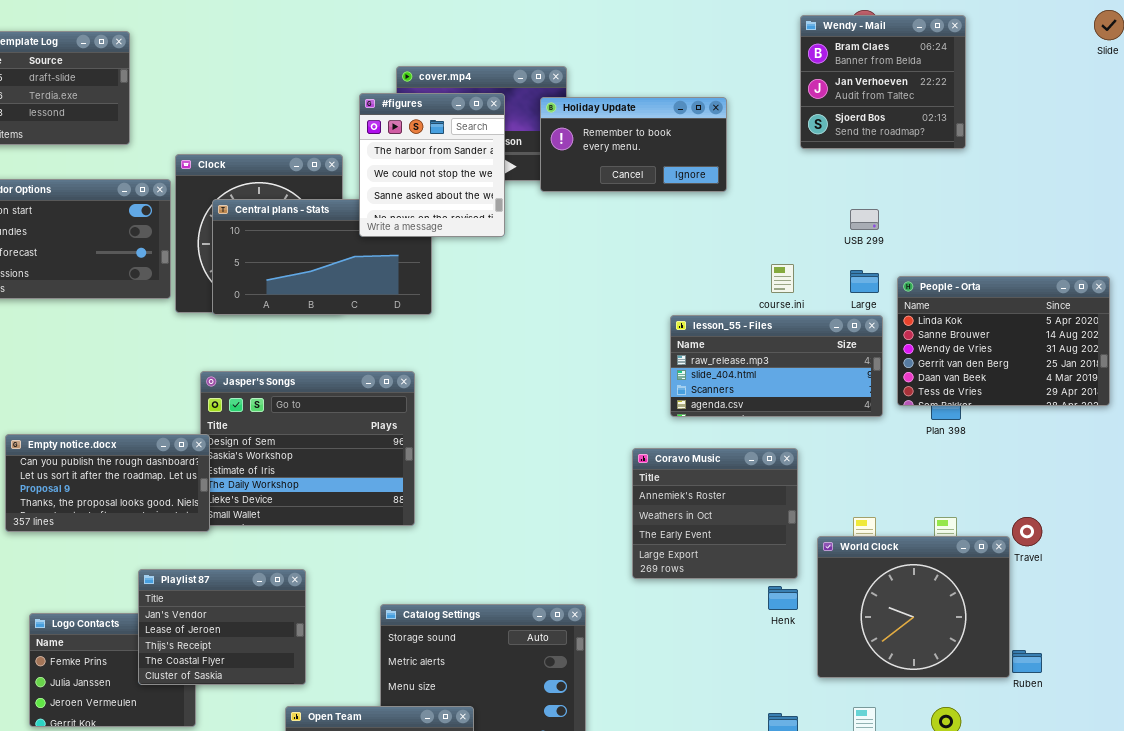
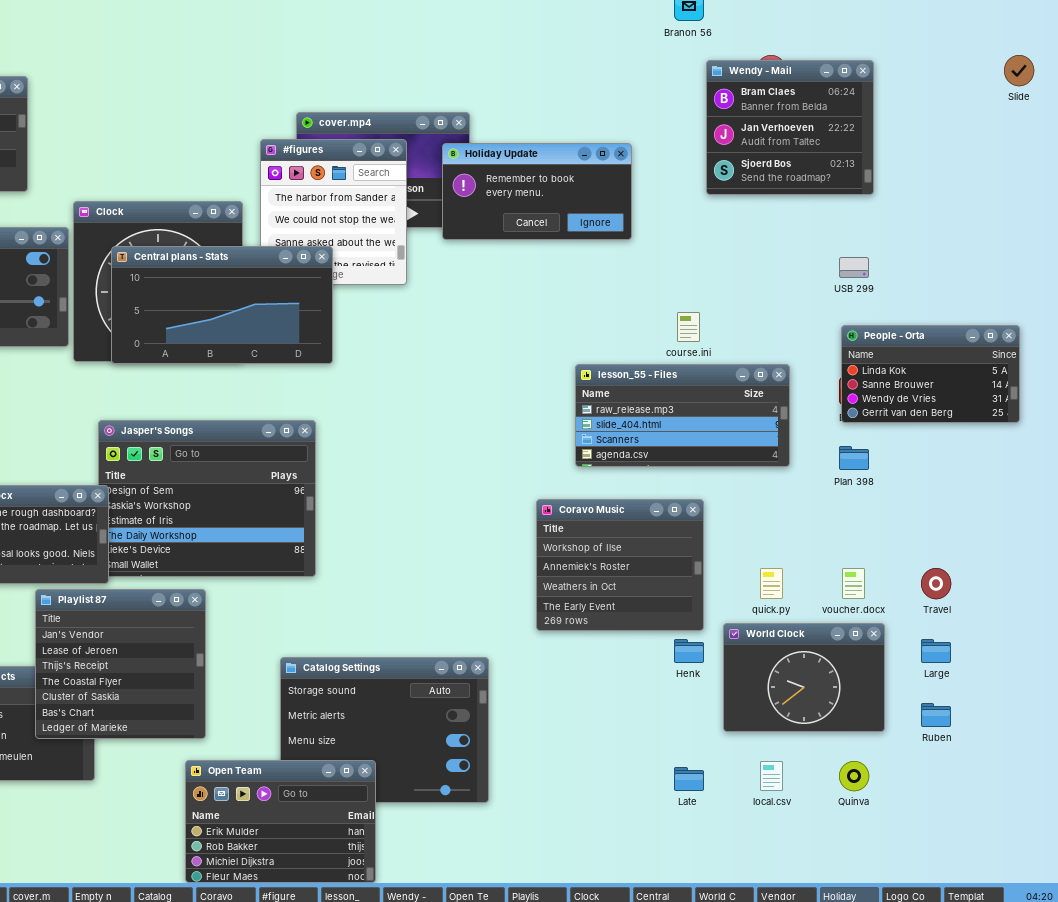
Central plans - Stats: [212,199,432,315] -> [111,246,333,364], raised
USB 299: [850,209,879,230] -> [839,257,869,278], moved
Large: [850,270,879,293] -> [921,639,951,663], moved
People - Orta: [897,276,1110,406] -> [841,325,1020,423], resized
Coravo Music: [632,448,798,579] -> [536,499,704,631], scrolled up 1 row
World Clock: [817,536,1010,678] -> [723,623,885,732], resized
Playlist 87: [138,569,306,685] -> [35,589,206,739], resized

